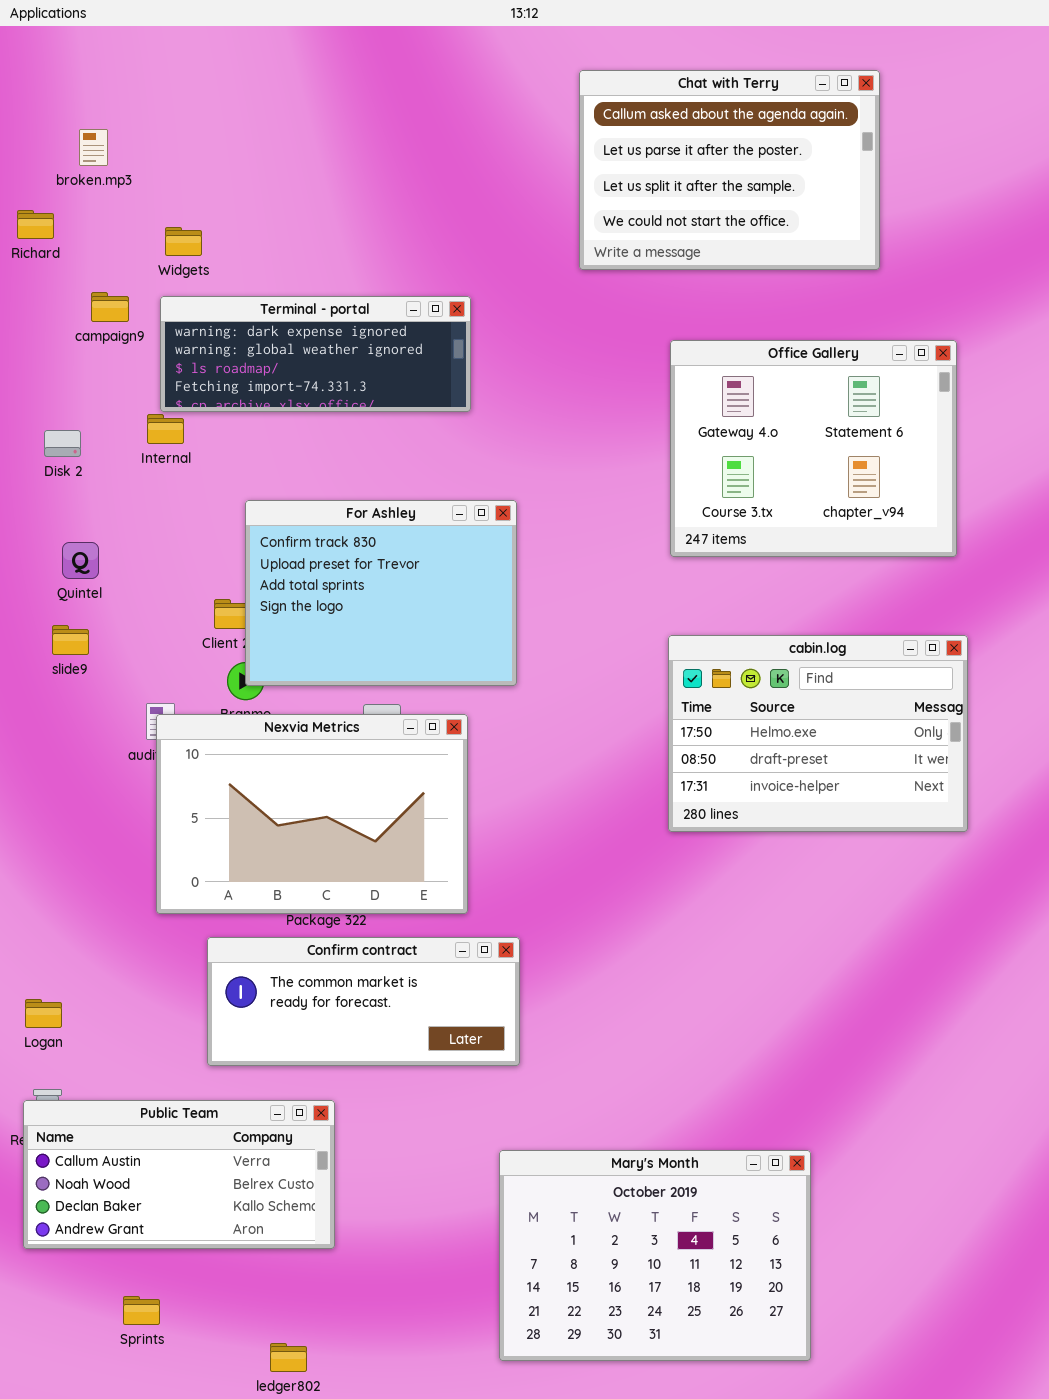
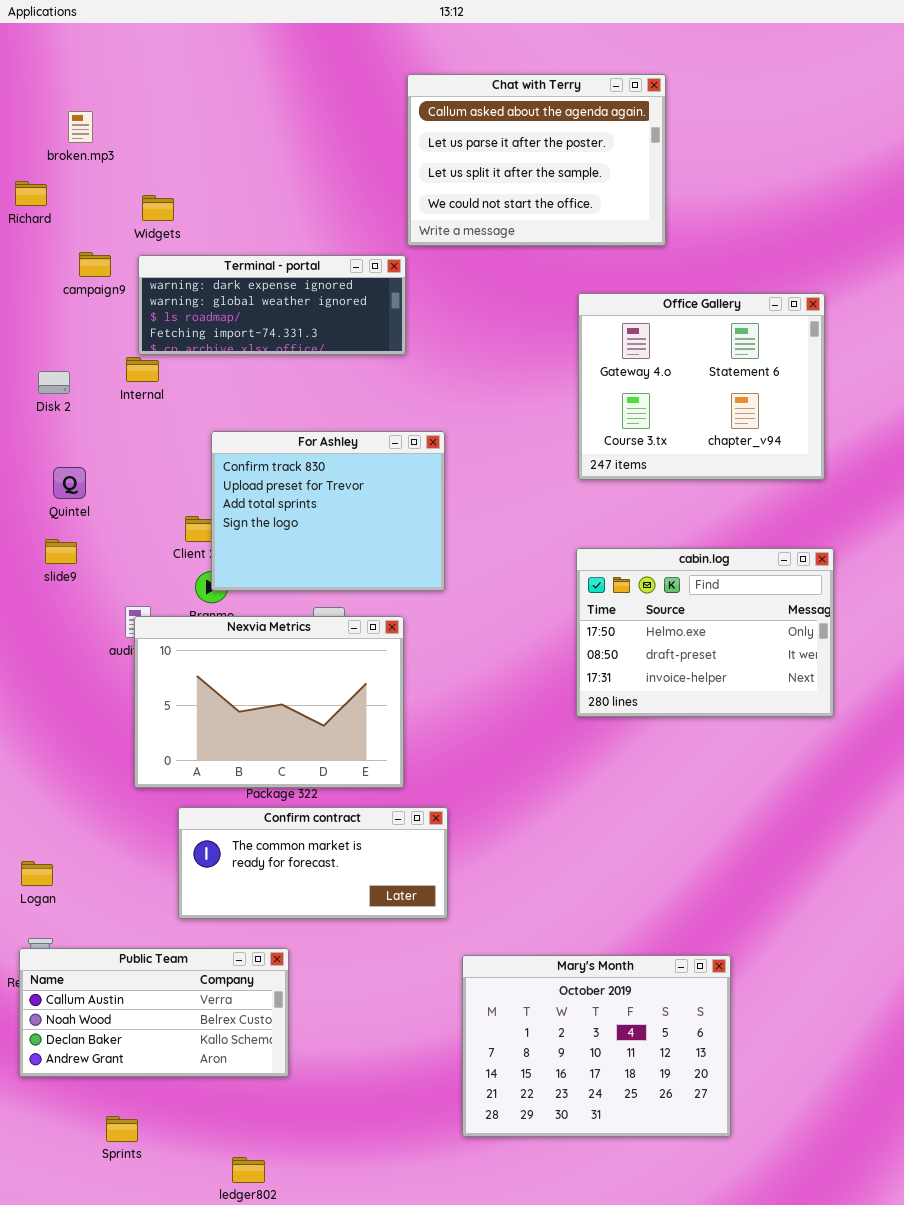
Chat with Terry: [579,70,880,270] -> [407,74,666,246], moved
Mary's Month: [499,1150,811,1361] -> [462,955,731,1137], moved

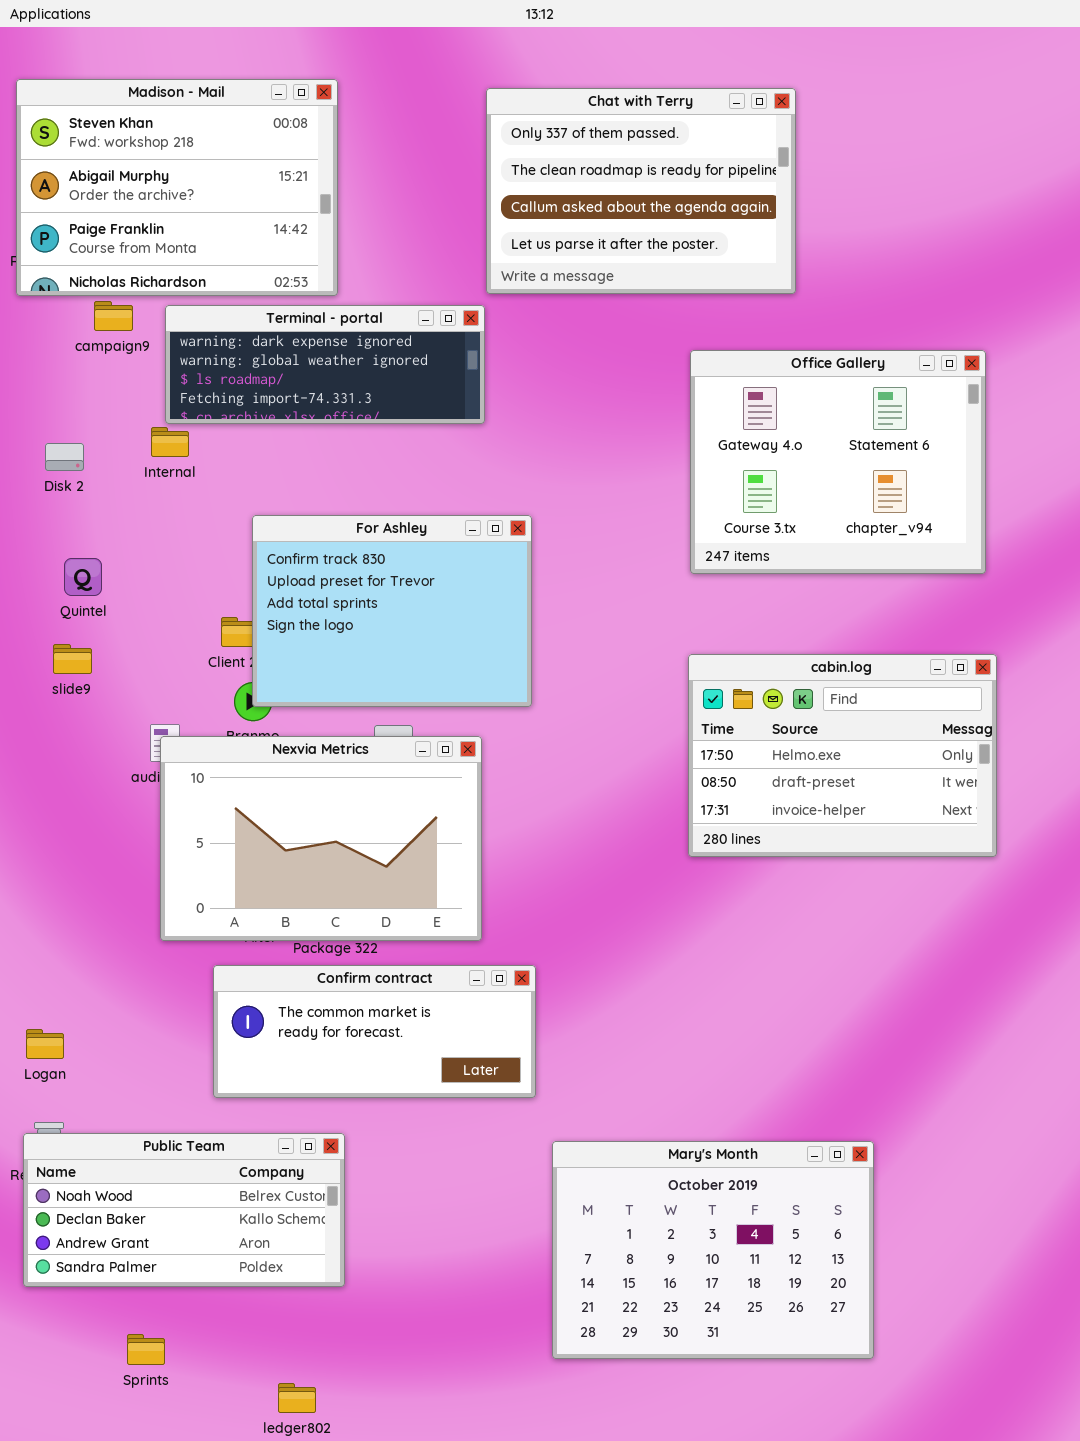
Madison - Mail: none -> [16,79,338,296], opened
Chat with Terry: [407,74,666,246] -> [486,88,796,294], scrolled up 2 rows
Public Team: [19,948,289,1077] -> [23,1133,345,1287], scrolled down 1 row

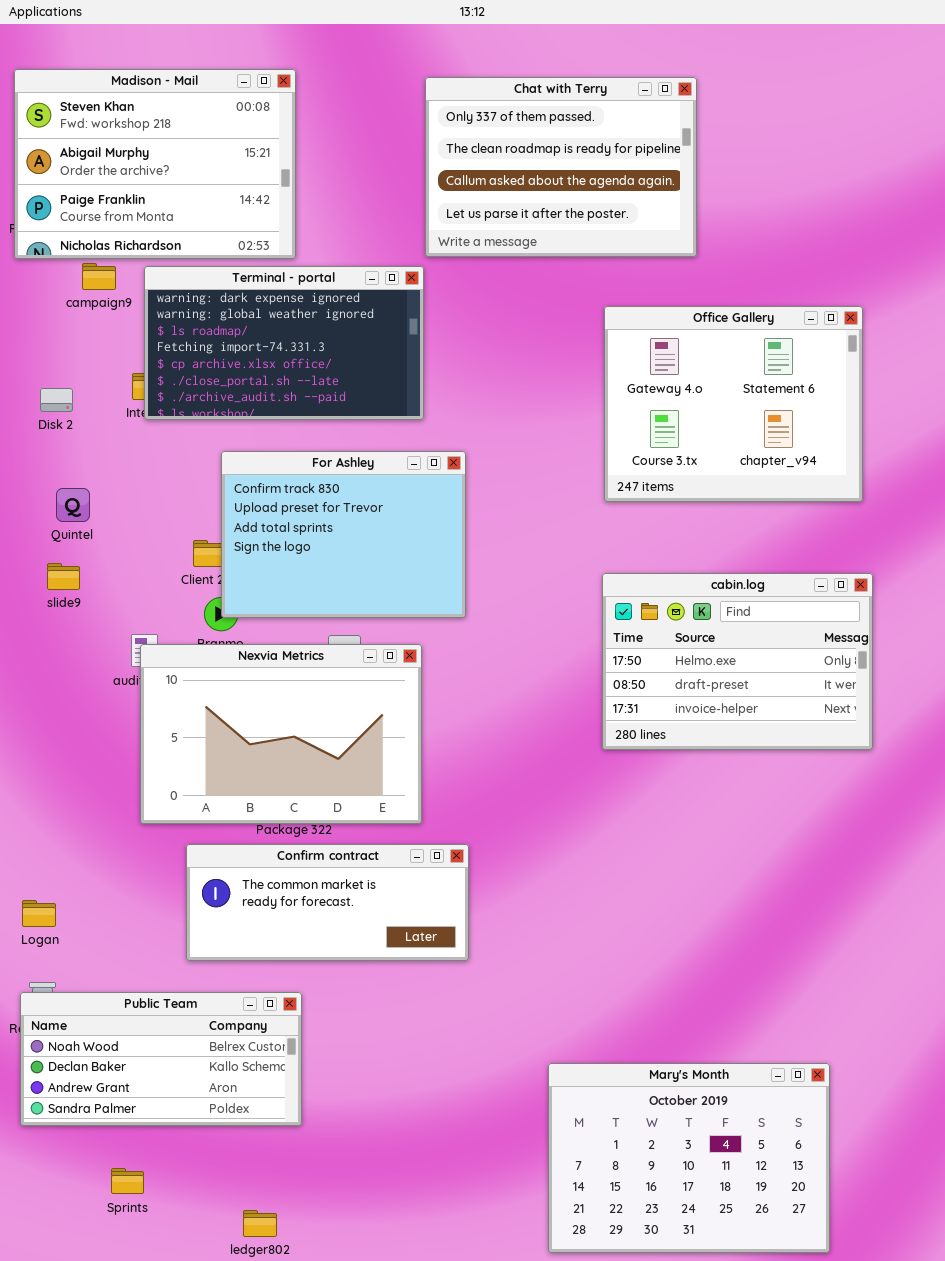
Terminal - portal: [165,305,485,424] -> [144,266,424,420], resized
Mary's Month: [552,1141,874,1359] -> [548,1063,830,1253], moved

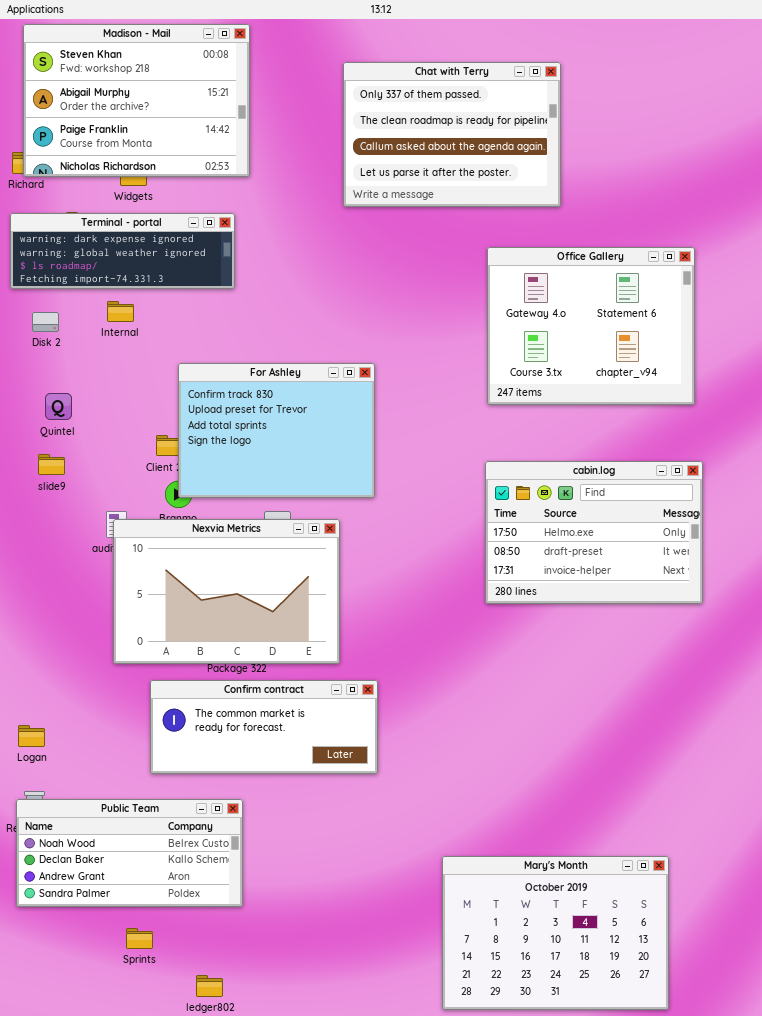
Madison - Mail: [14,69,296,259] -> [23,24,250,177], moved
Terminal - portal: [144,266,424,420] -> [10,213,235,289], moved, resized
Sprints: [111,1168,144,1194] -> [126,928,153,949], moved

